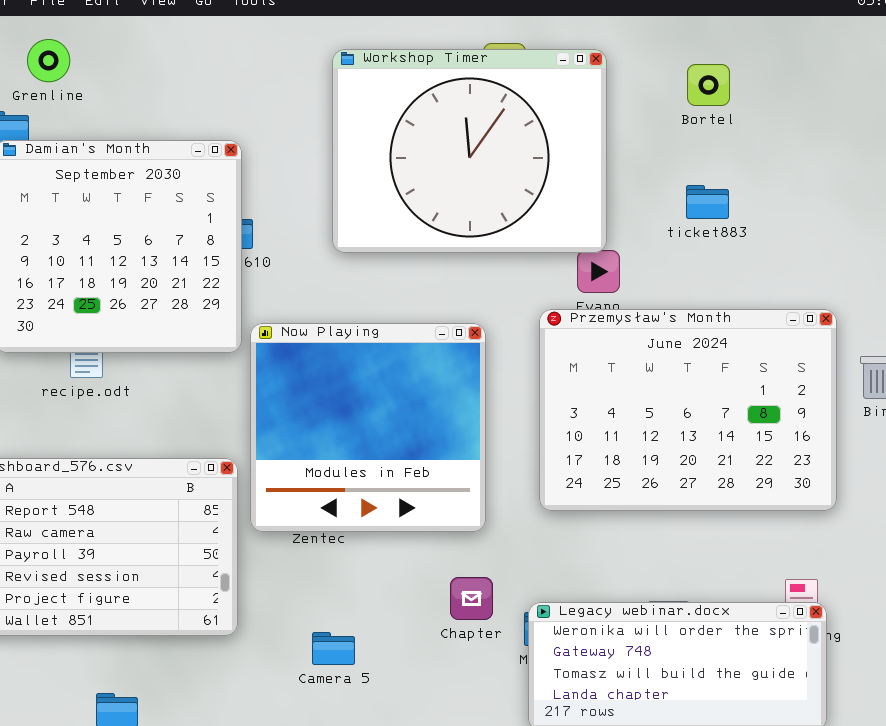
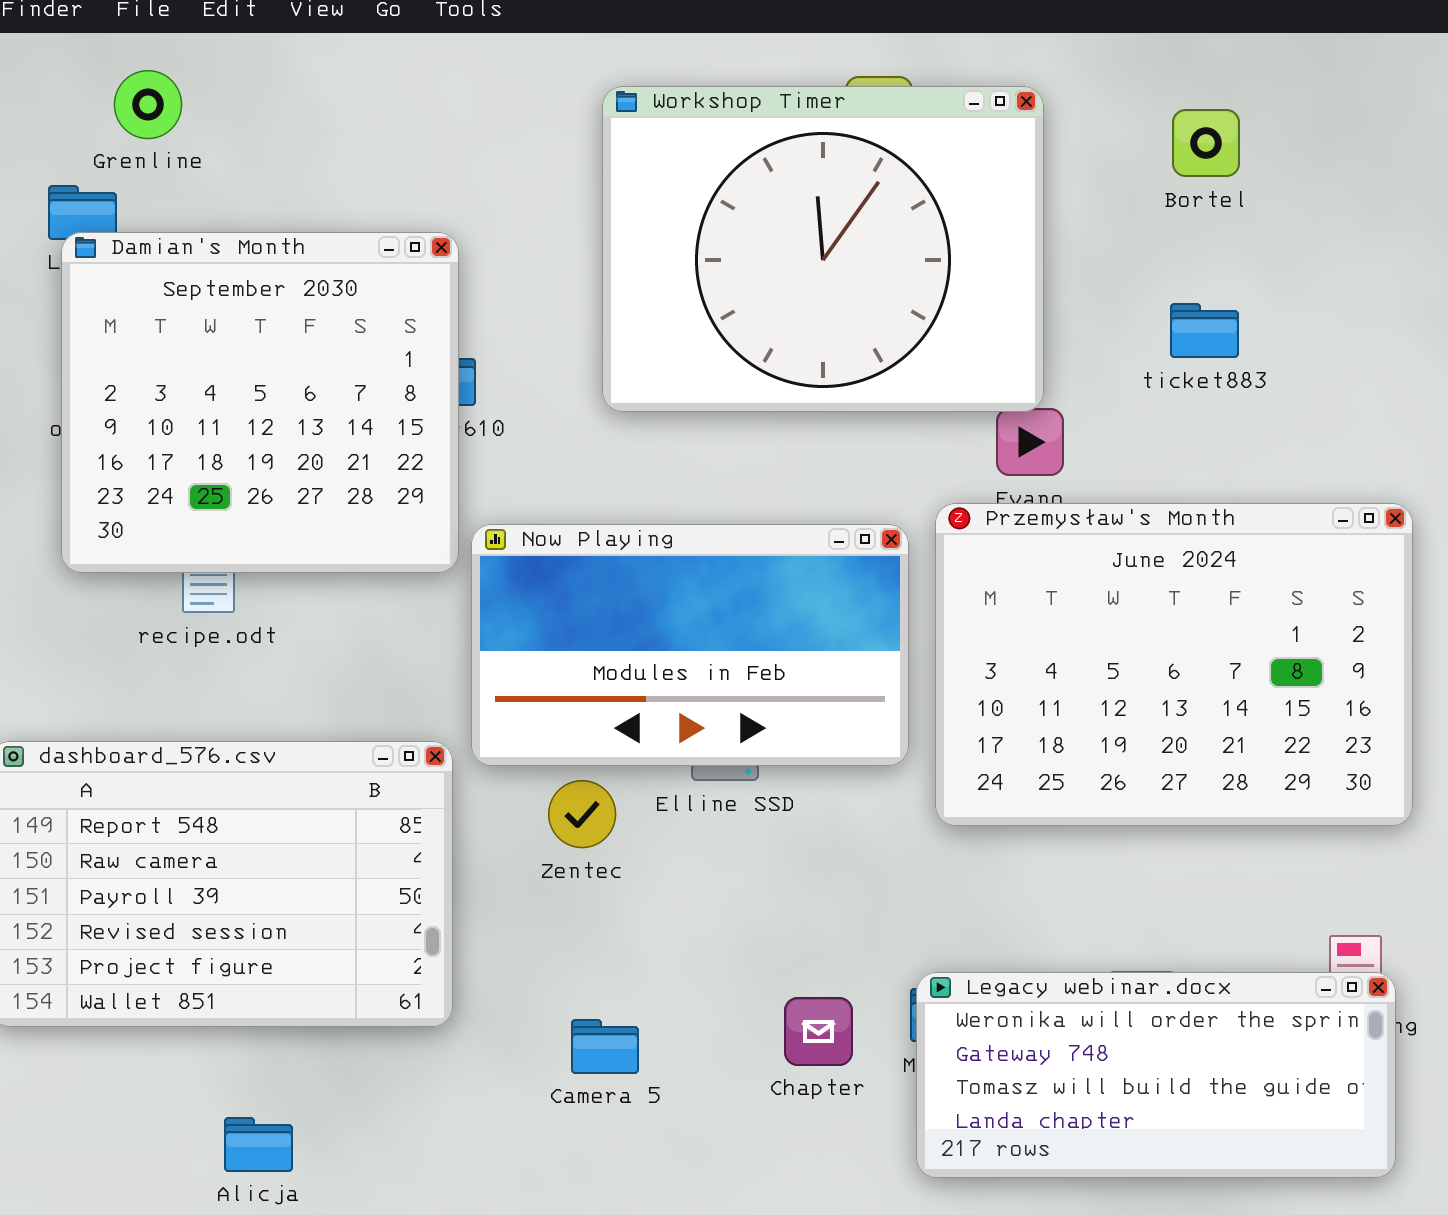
Now Playing: [250,323,486,532] -> [471,524,909,766], resized
Chapter: [450,577,493,620] -> [784,997,853,1066], moved

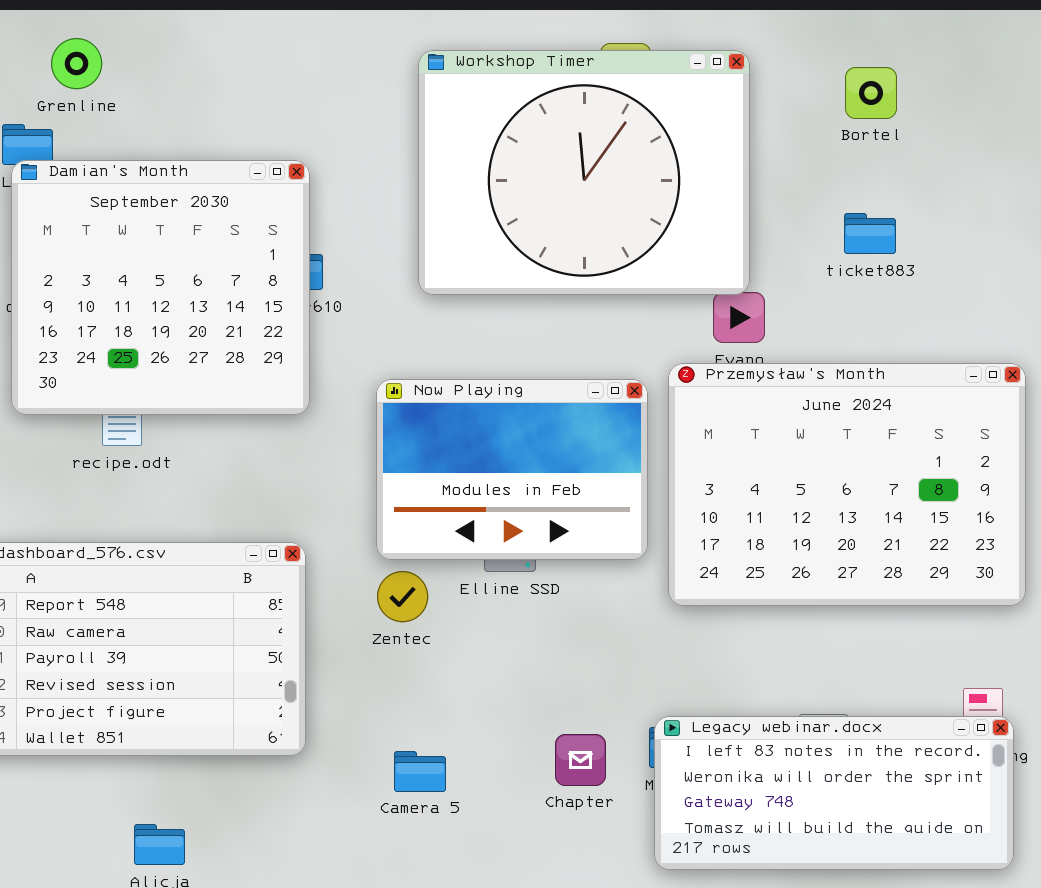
Now Playing: [471,524,909,766] -> [376,379,648,560], resized
Legacy webinar.docx: [916,972,1396,1178] -> [654,716,1014,870], scrolled up 1 row

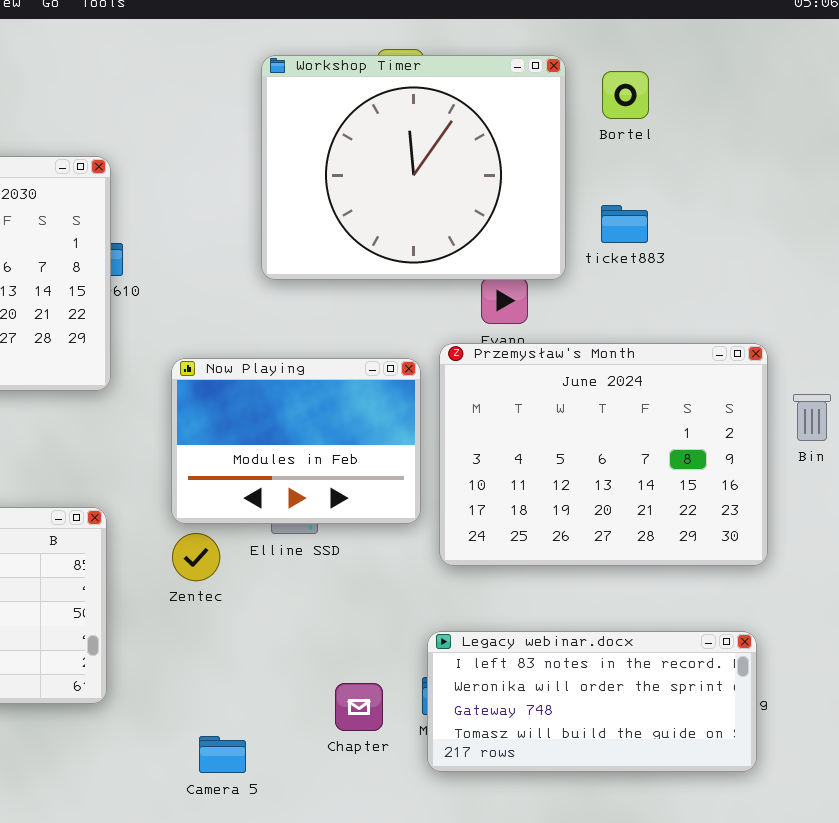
Workshop Timer: [418,50,750,295] -> [261,55,566,280], moved
Legacy webinar.docx: [654,716,1014,870] -> [427,631,757,772], moved
Camera 5: [394,751,446,792] -> [199,736,246,773], moved

